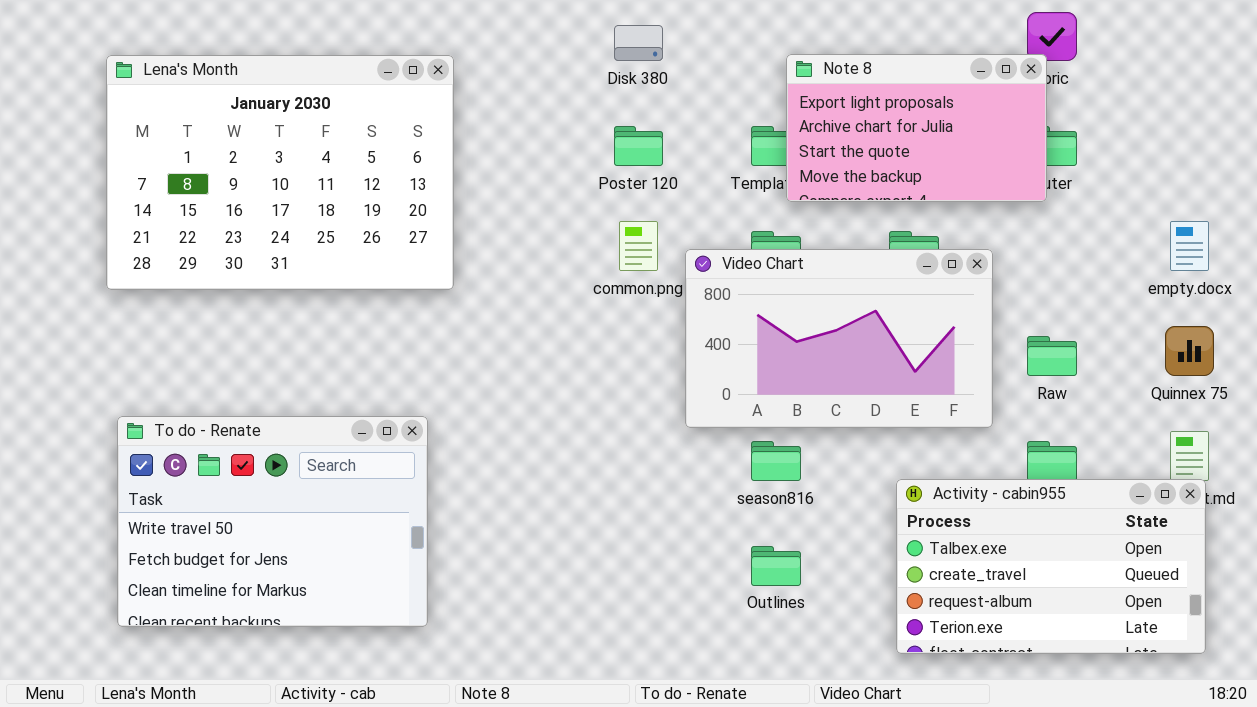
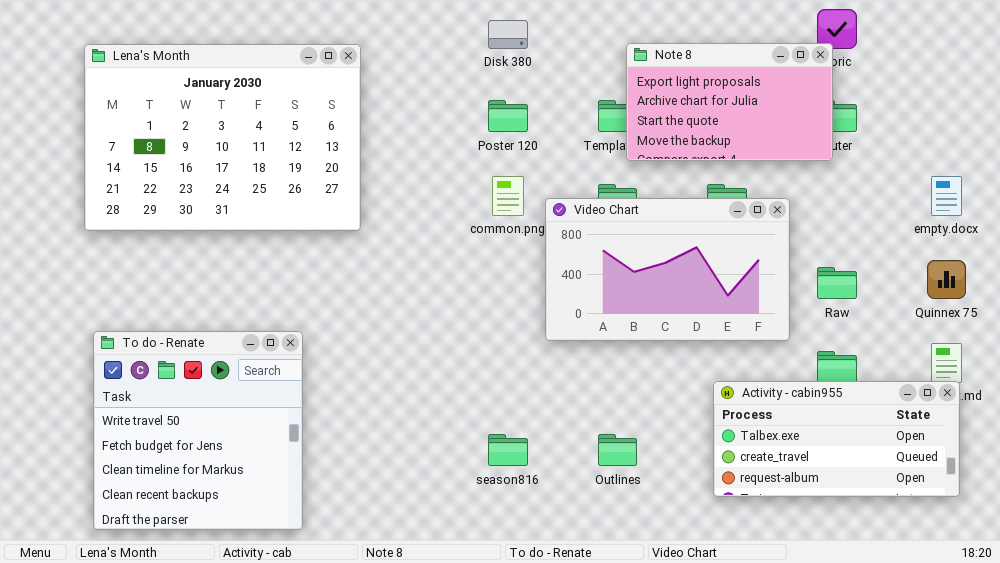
To do - Renate: [117,416,428,627] -> [93,331,303,530], resized
season816: [751,441,801,481] -> [488,434,528,466], moved
Activity - cabin955: [896,479,1206,654] -> [713,381,960,497], resized

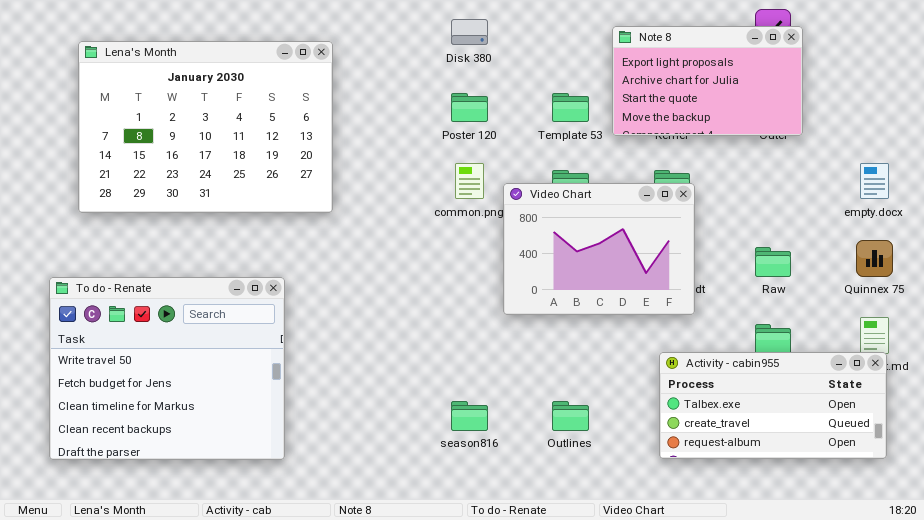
Note 8: [626,43,833,161] -> [612,26,803,136], moved
Video Chart: [545,198,790,341] -> [503,183,695,315], resized
To do - Renate: [93,331,303,530] -> [49,277,285,460], moved, resized

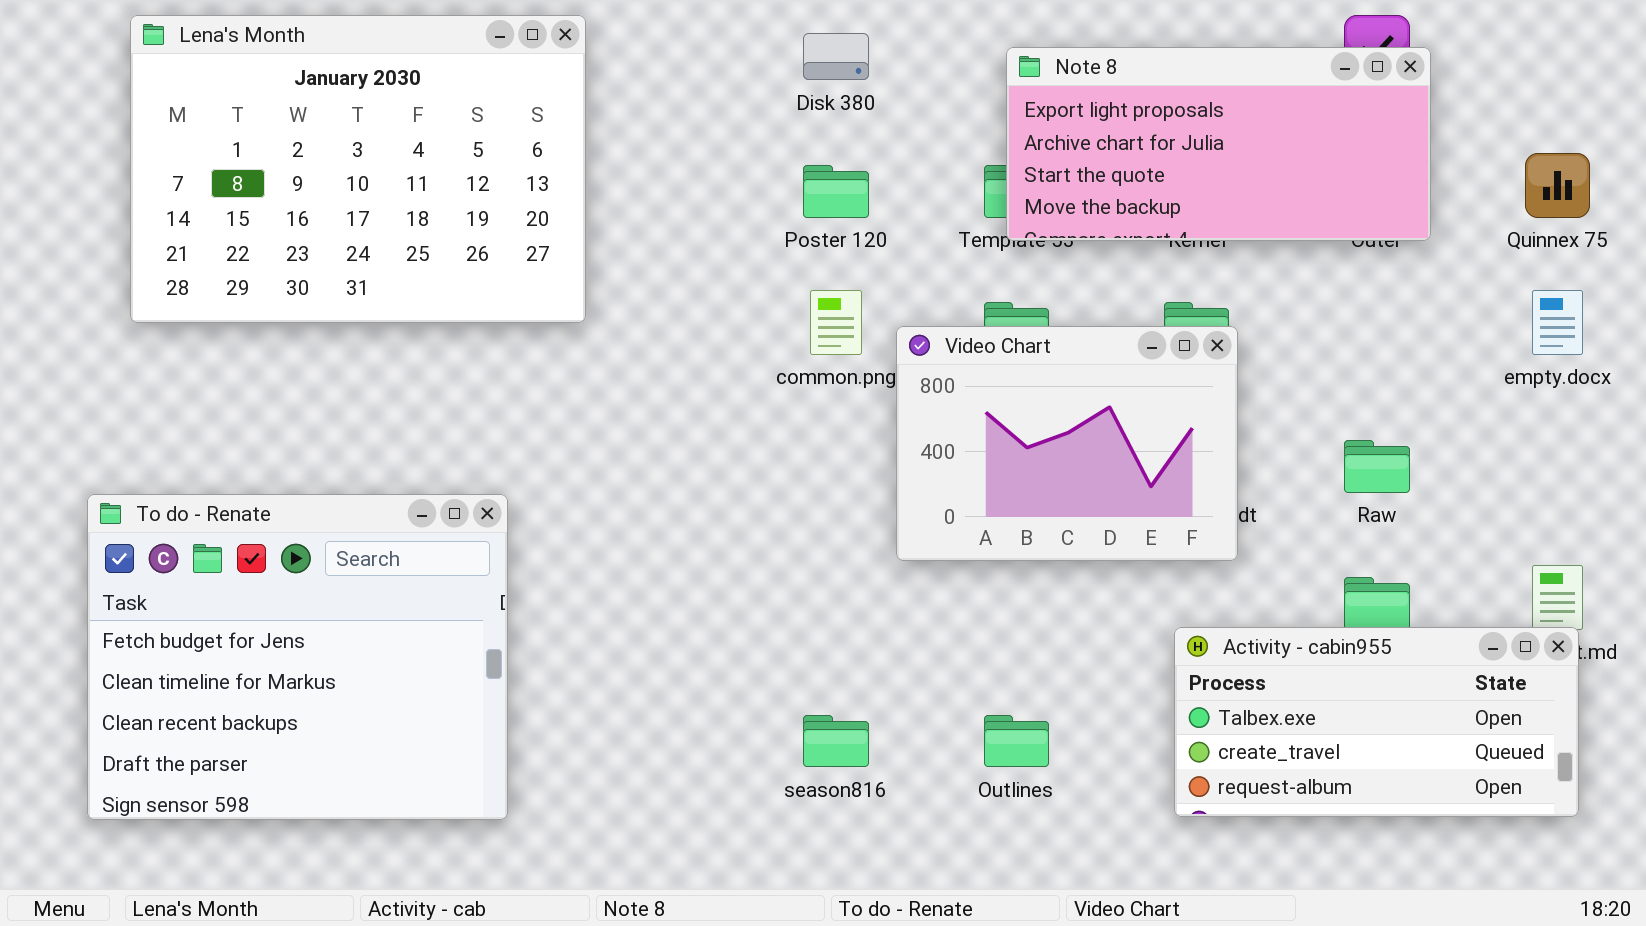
Note 8: [612,26,803,136] -> [1006,47,1431,241], resized
Lena's Month: [78,41,333,213] -> [130,15,586,323], moved
Quinnex 75: [856,240,893,277] -> [1525,153,1590,218], moved
To do - Renate: [49,277,285,460] -> [87,494,508,820], scrolled down 1 row

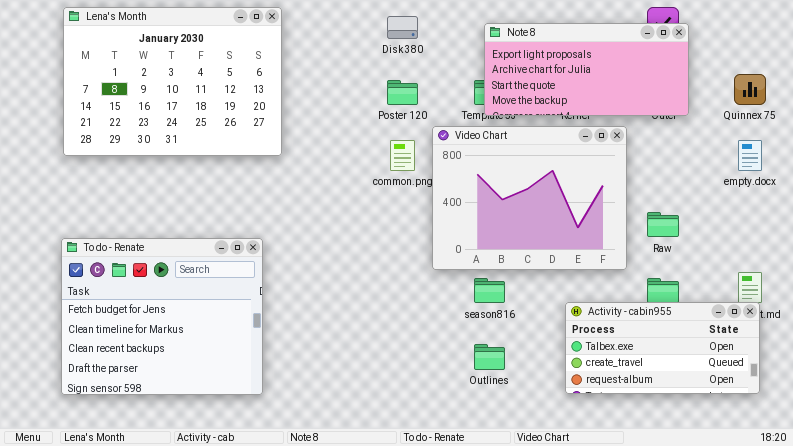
Video Chart: [896,326,1238,561] -> [432,126,627,270], resized
To do - Renate: [87,494,508,820] -> [61,238,263,395], moved
season816: [803,715,869,767] -> [474,278,505,303], moved

